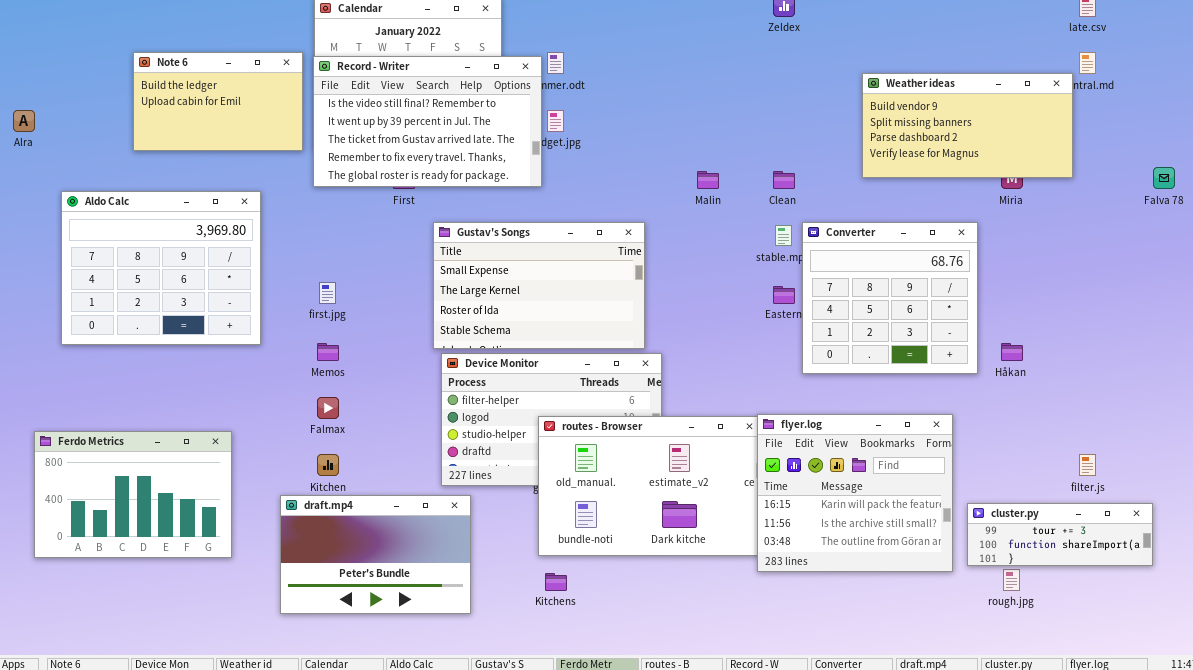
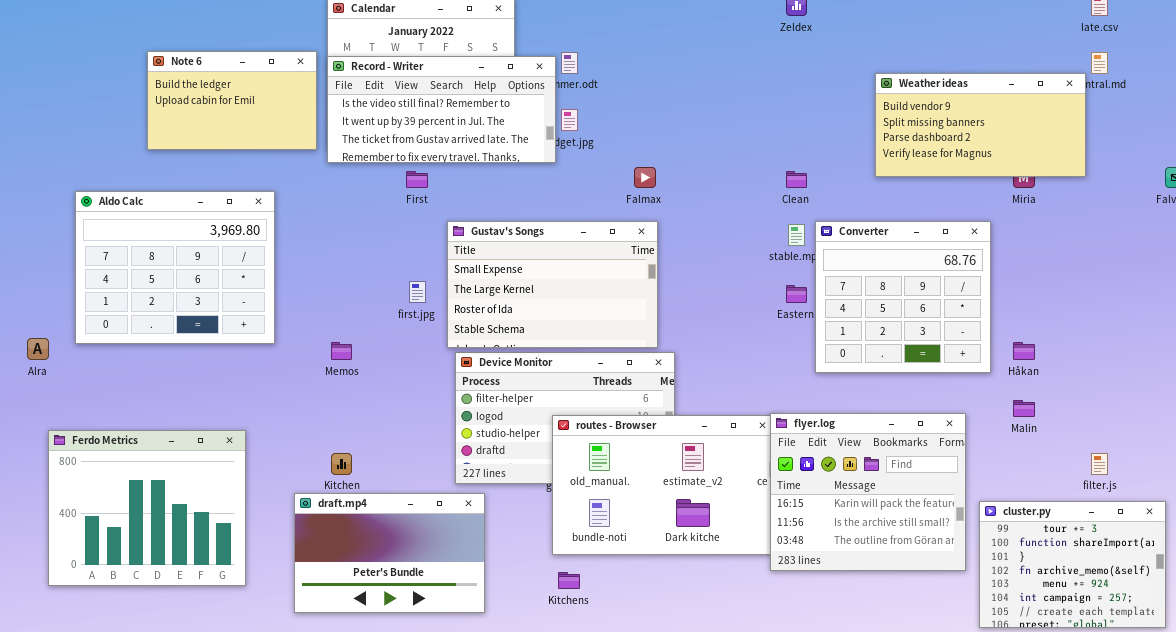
Record - Writer: [313,56,542,187] -> [327,56,556,163], resized
Alra: [13,110,35,132] -> [27,338,49,360], moved
Malin: [697,171,719,189] -> [1013,400,1035,417], moved
first.jpg: [319,282,336,304] -> [409,281,426,303], moved
Falmax: [317,397,339,419] -> [634,167,656,188], moved
Ferdo Metrics: [34,431,232,558] -> [48,430,246,586], resized
cluster.py: [967,503,1153,566] -> [979,501,1166,628], resized

